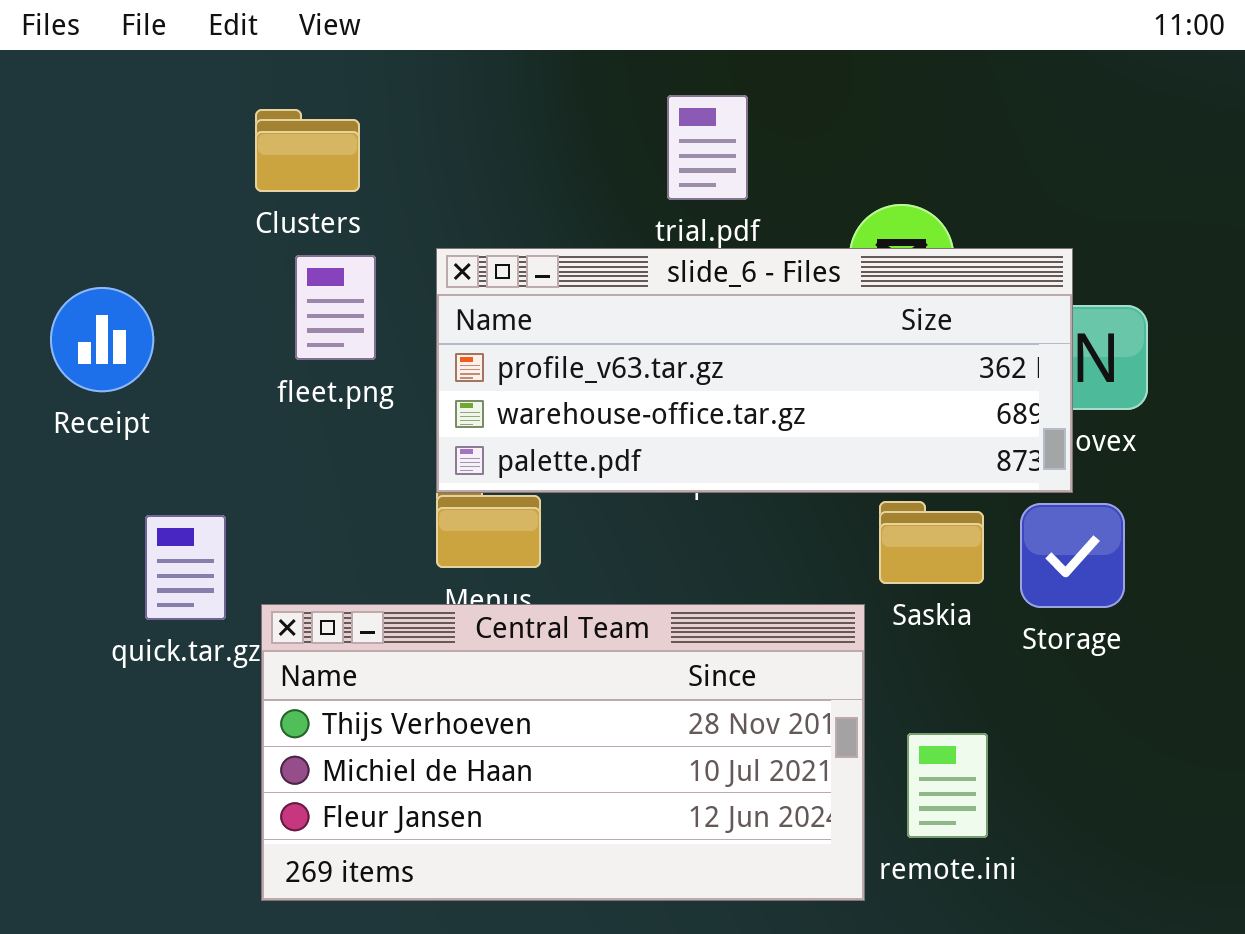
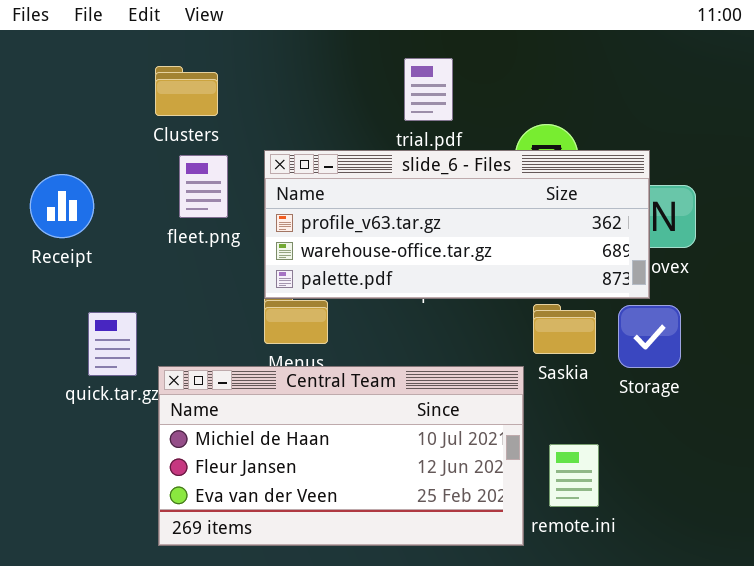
Central Team: [261,604,865,901] -> [158,366,524,546], scrolled down 1 row

